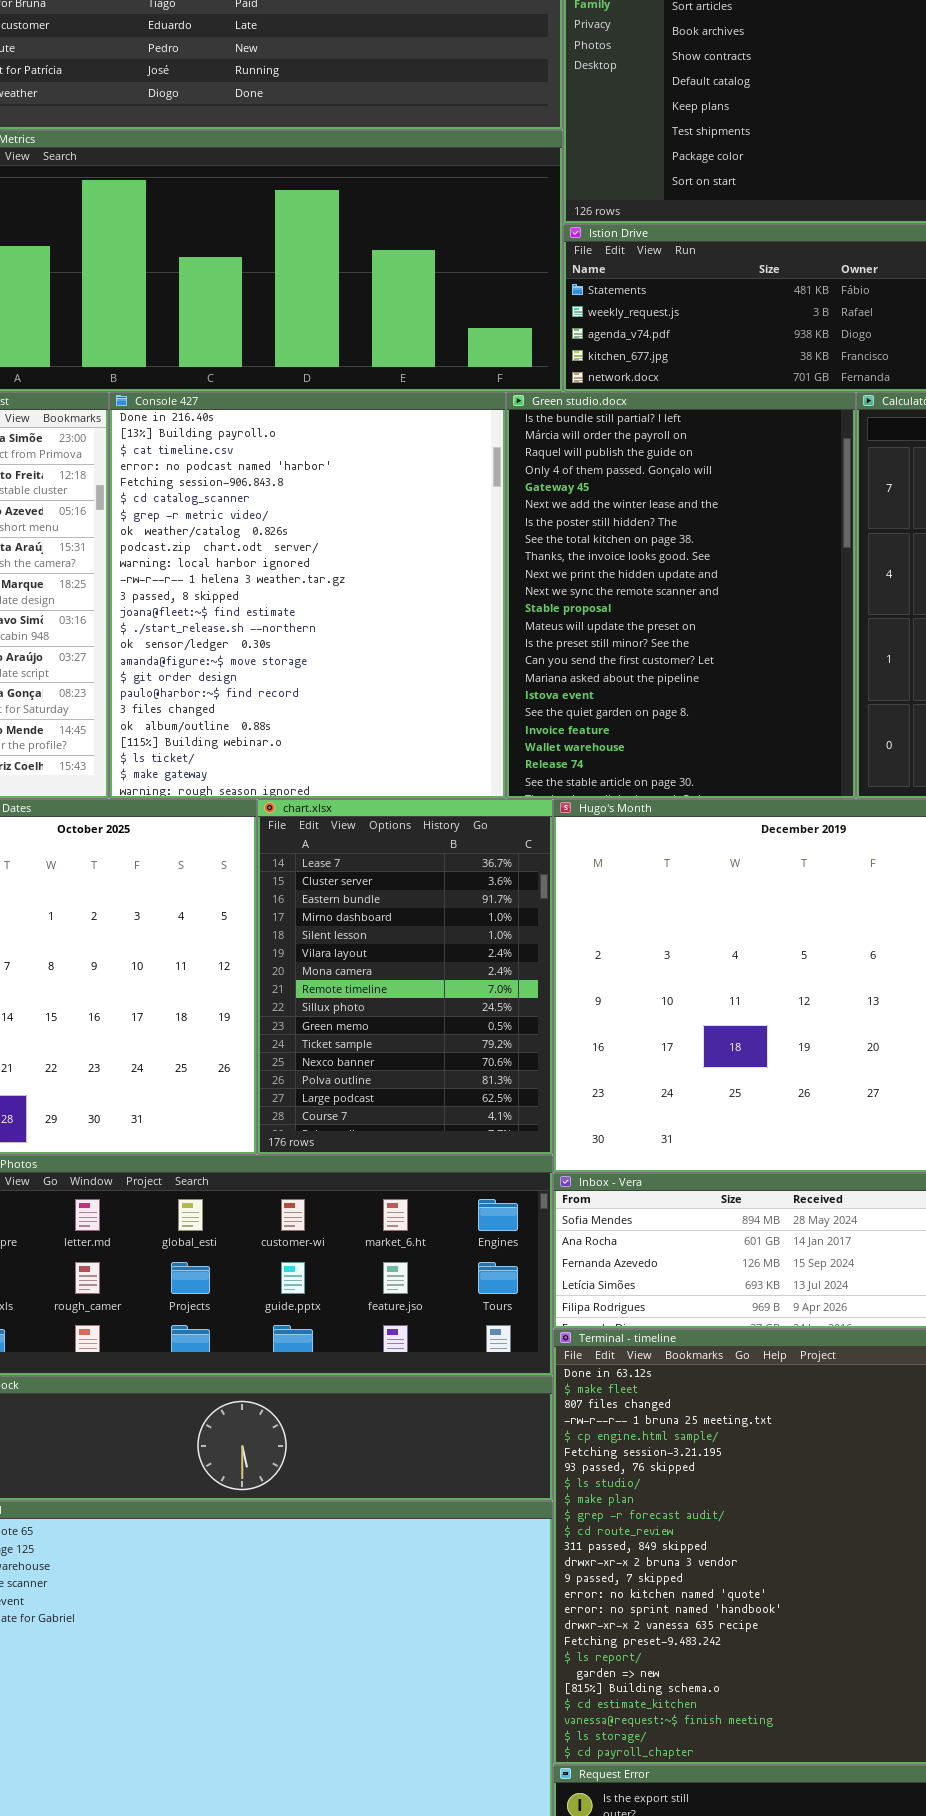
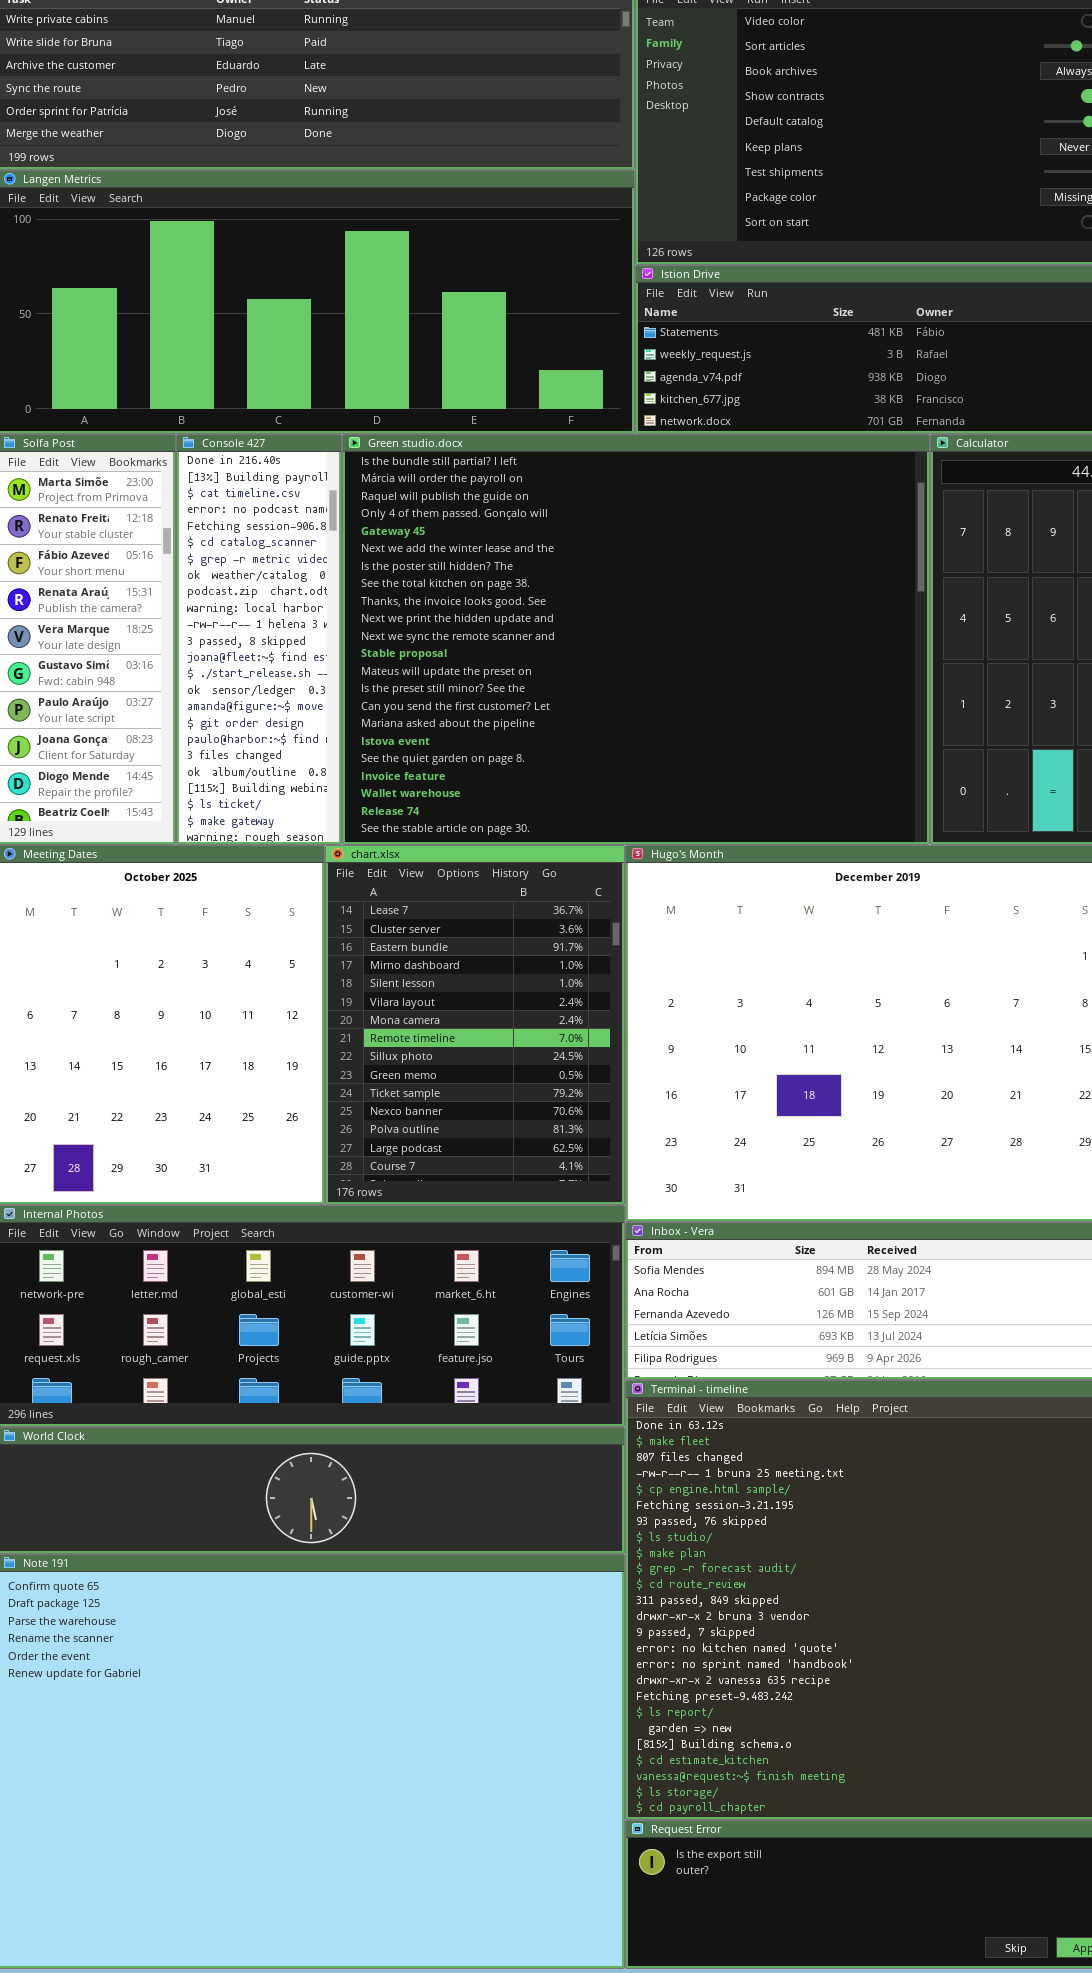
Console 427: [109,392,506,799] -> [176,434,342,845], resized
Green studio.docx: [506,392,856,799] -> [342,434,930,845], resized

